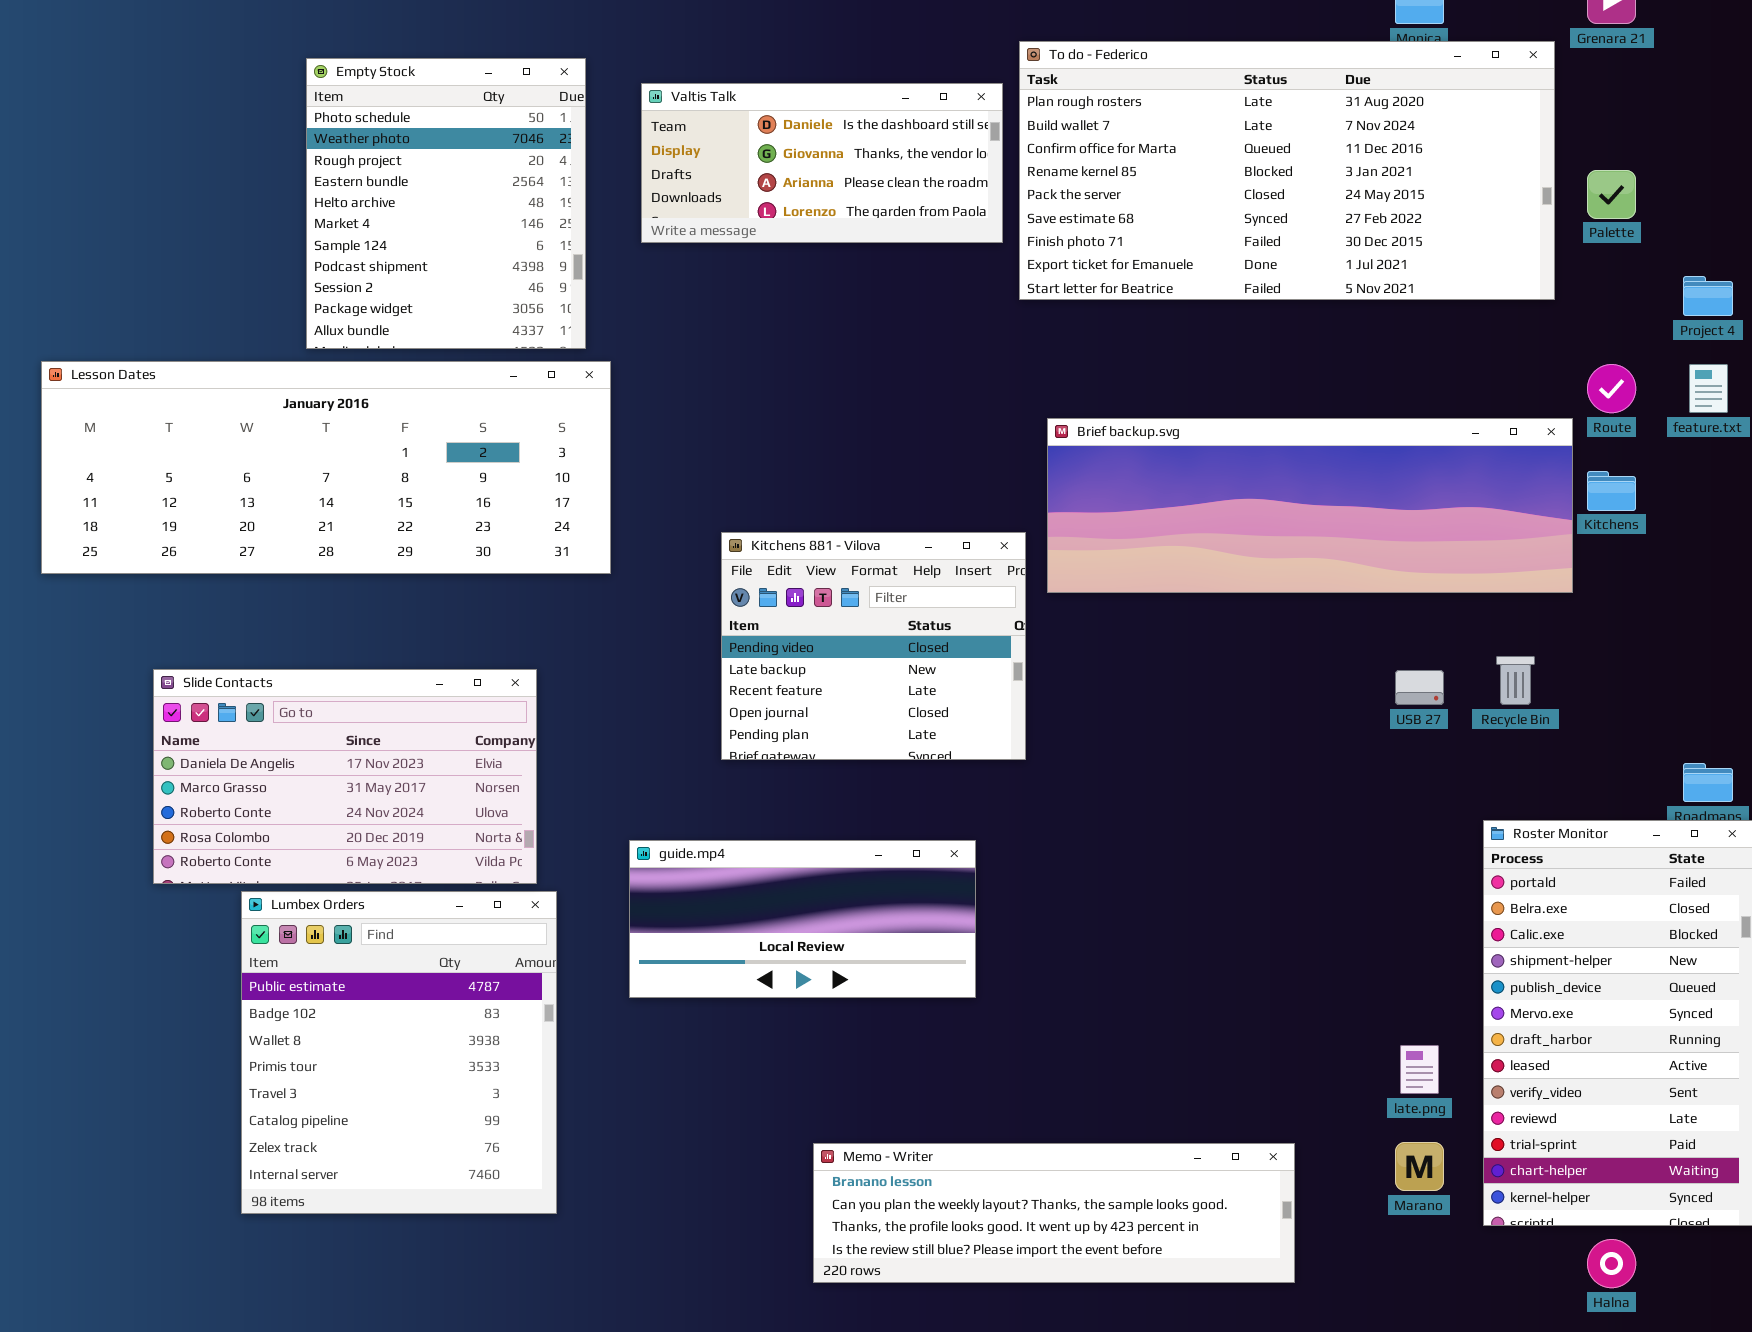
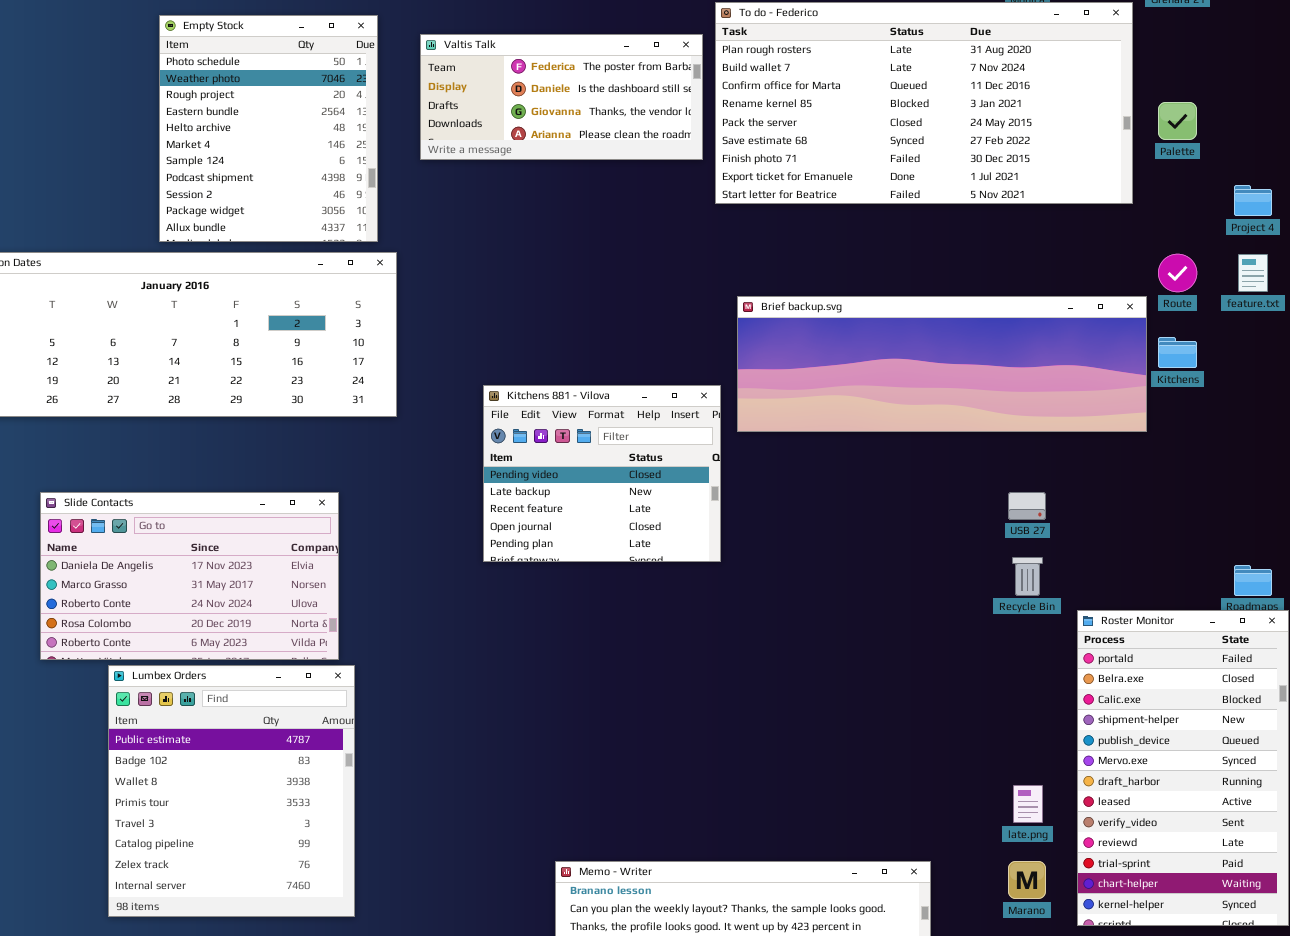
Valtis Talk: [641,83,1003,243] -> [420,34,703,160], scrolled up 1 row
Recycle Bin: [1496,656,1535,705] -> [1012,557,1043,596], moved
guide.mp4: [629,840,976,998] -> none, closed

